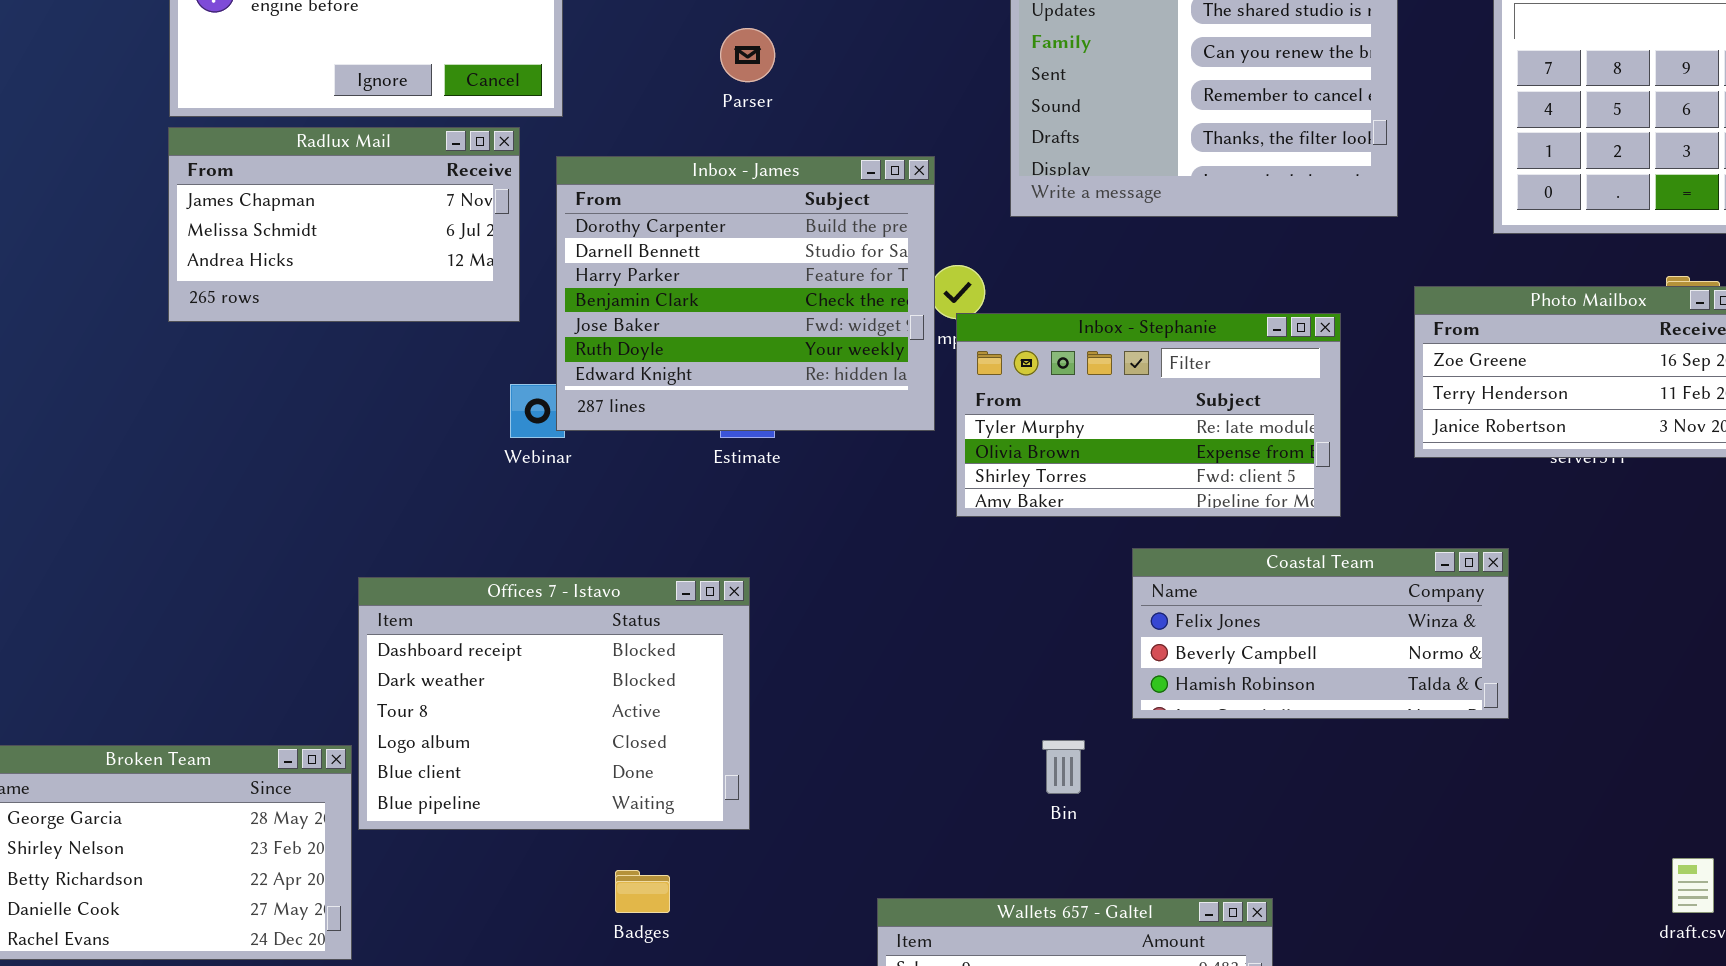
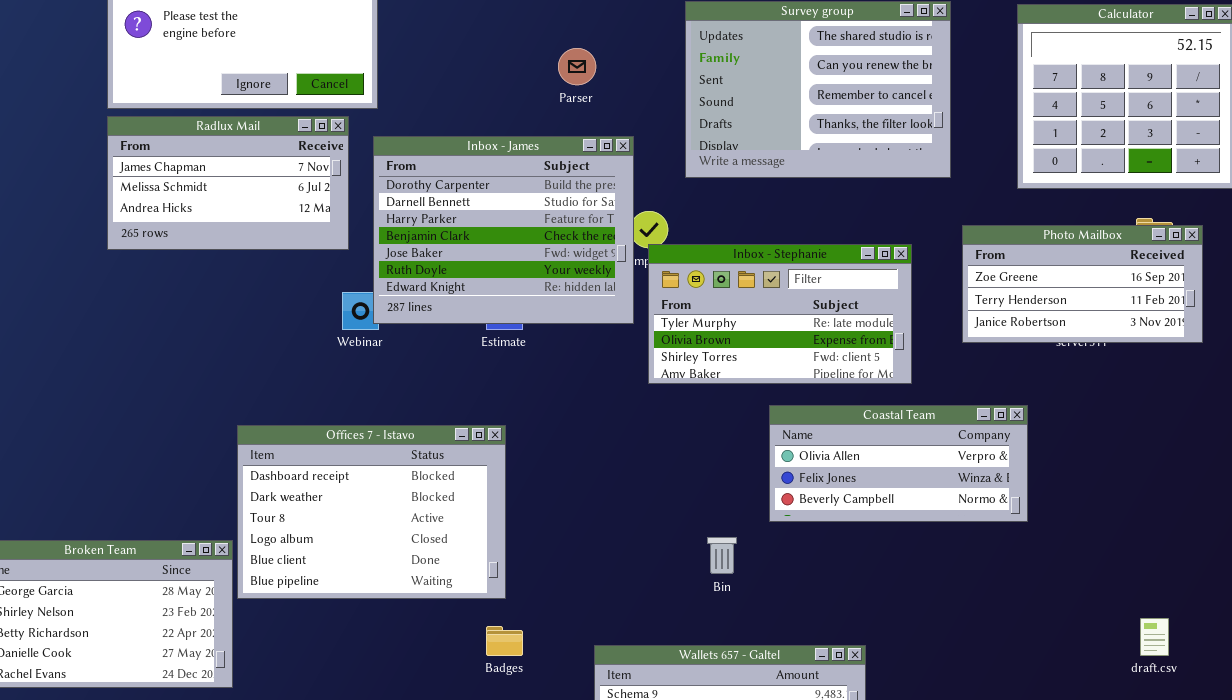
Parser: [720,28,775,82] -> [558,48,596,85], moved
Coastal Team: [1132,548,1509,719] -> [769,405,1028,522], scrolled up 1 row
Badges: [615,870,670,913] -> [486,626,523,656], moved

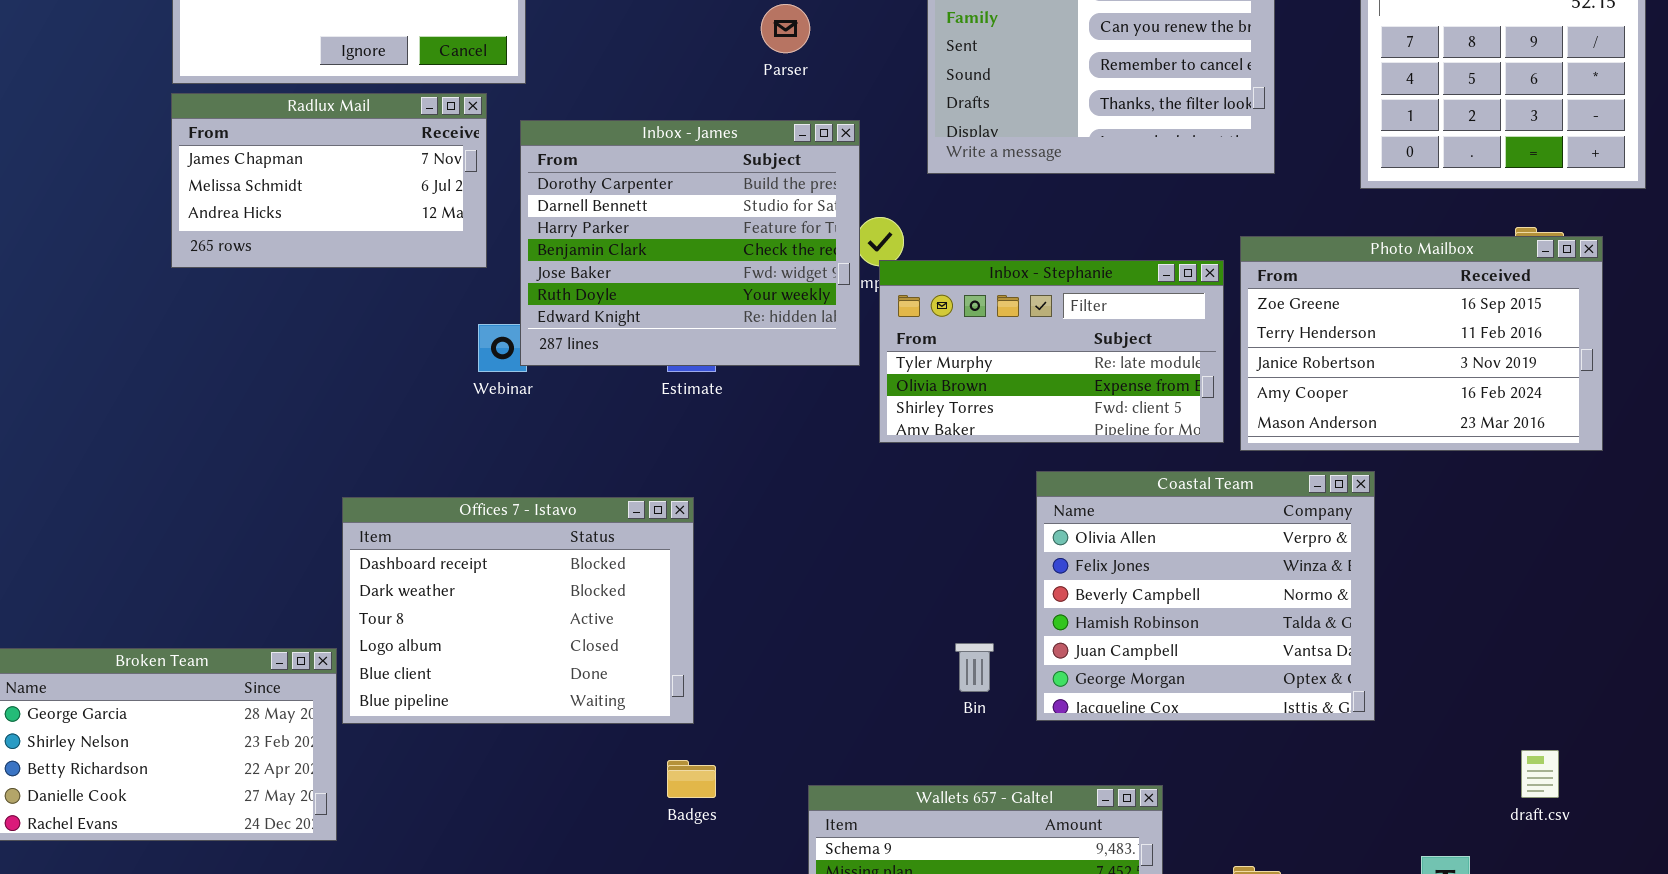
Photo Mailbox: [962,225,1203,343] -> [1240,236,1603,451], resized
Coastal Team: [769,405,1028,522] -> [1036,471,1375,721], resized

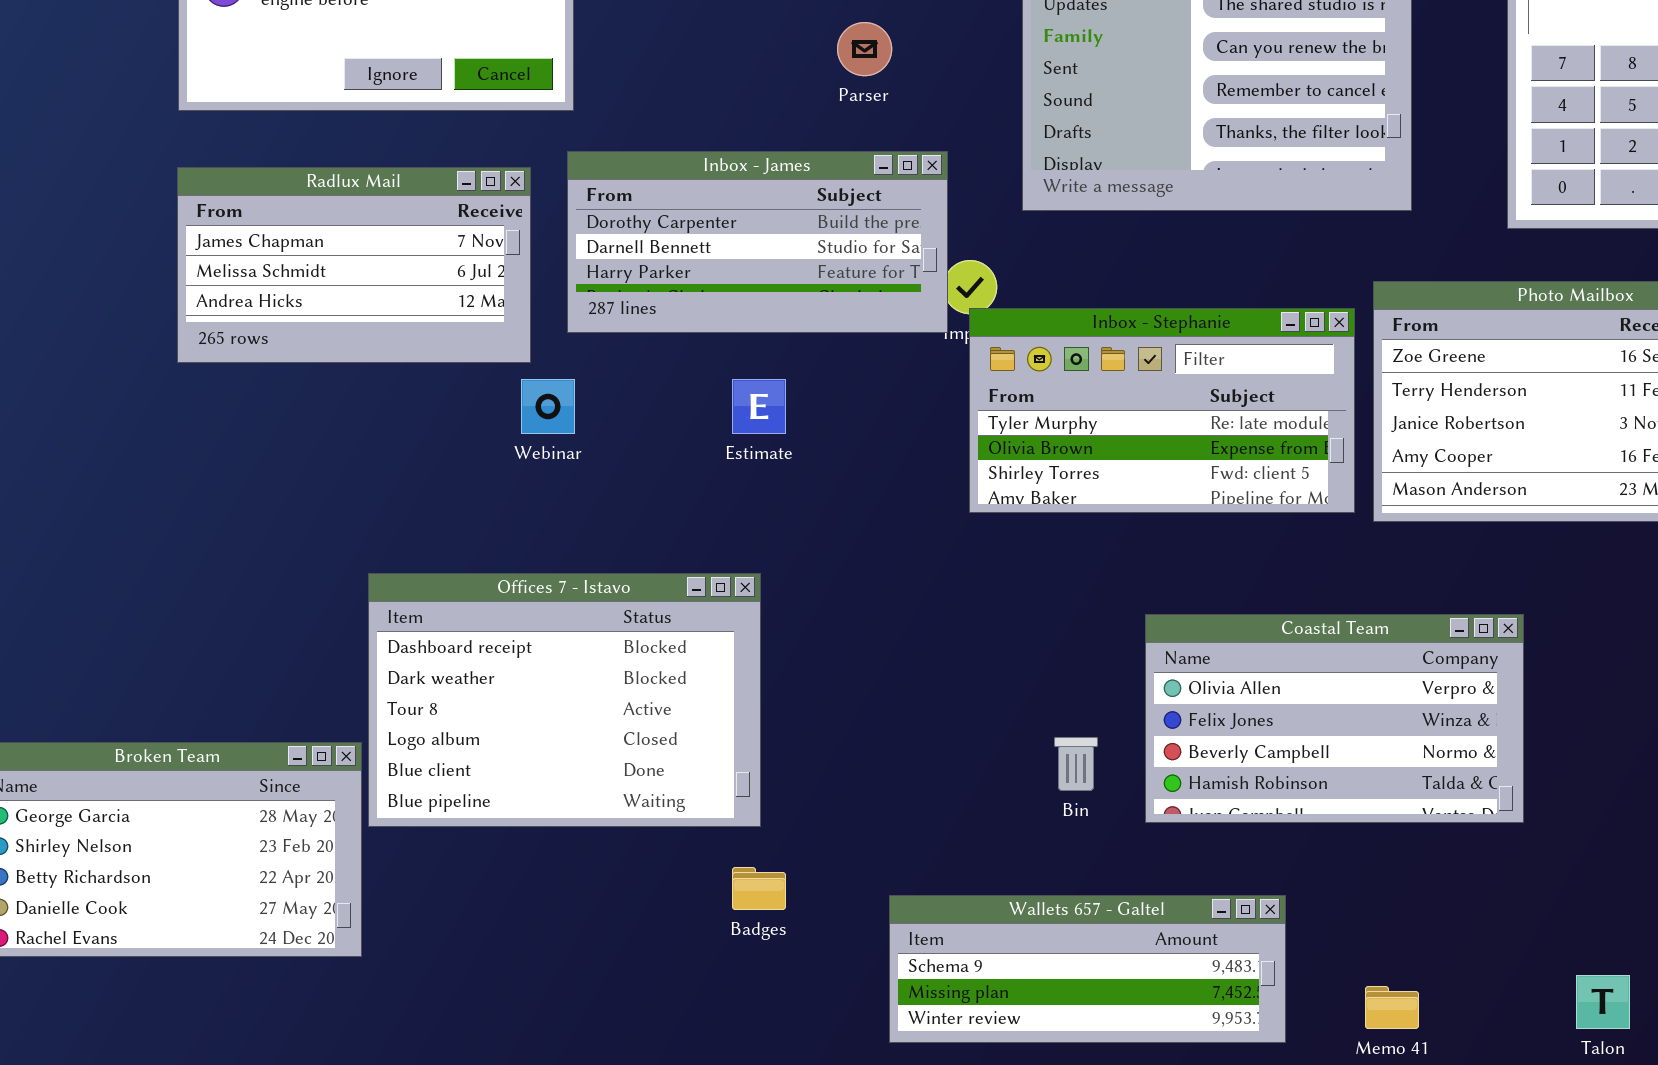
Radlux Mail: [171,93,487,268] -> [177,167,531,363], moved
Inbox - James: [520,120,860,366] -> [567,151,948,333], resized
Coastal Team: [1036,471,1375,721] -> [1145,614,1524,823], resized

